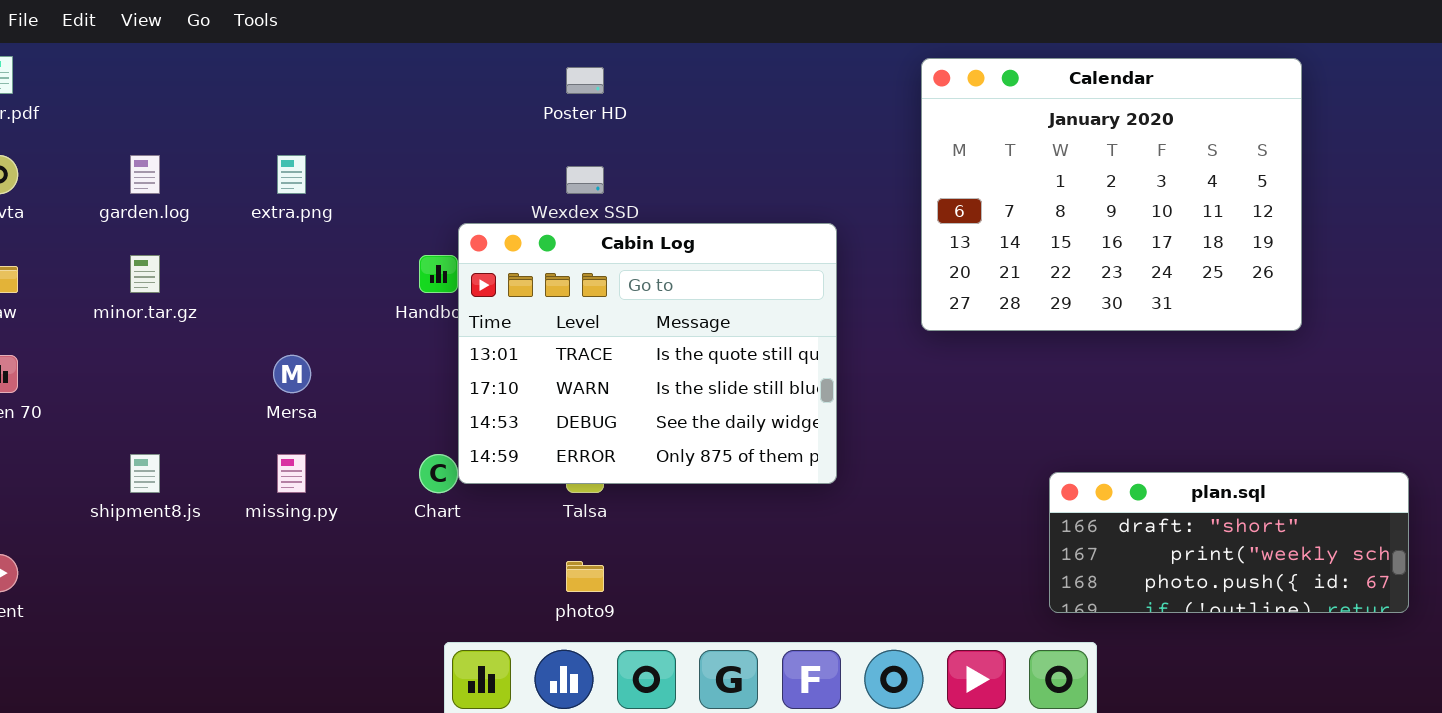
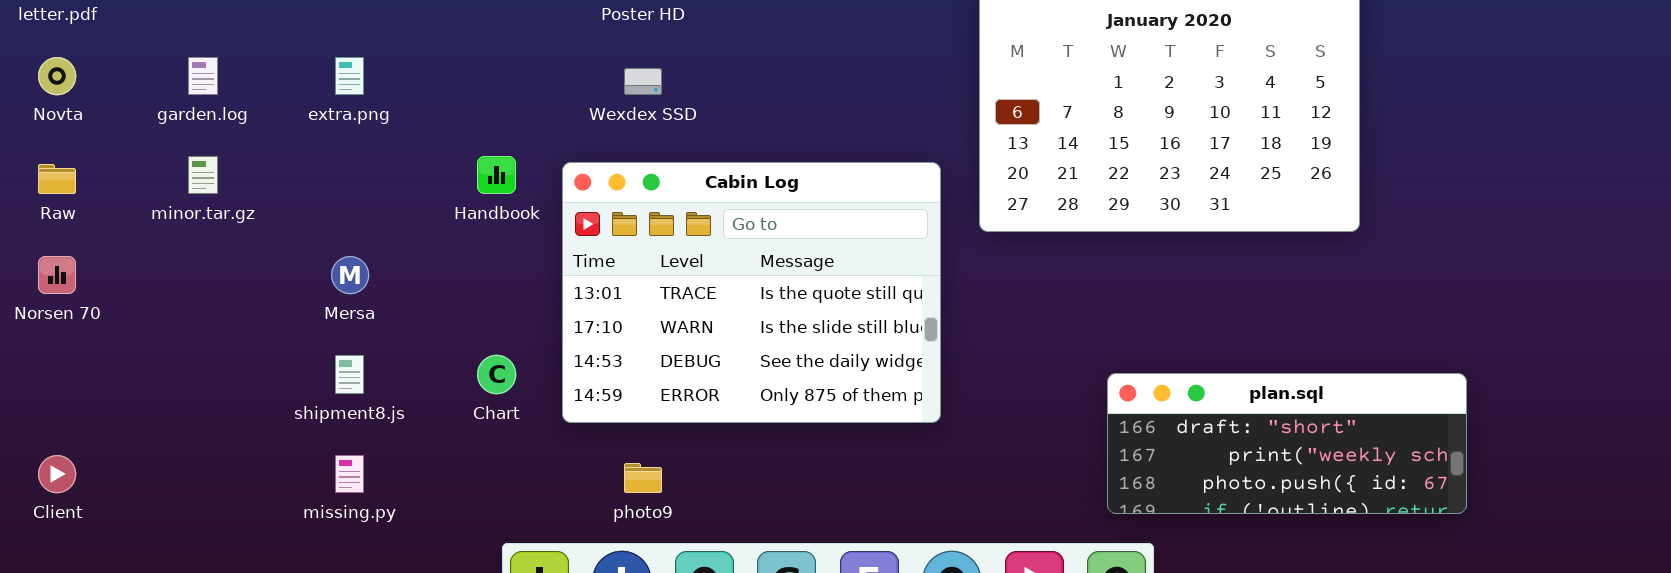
Cabin Log: [458,223,837,484] -> [562,162,941,423], moved
shipment8.js: [130,454,160,493] -> [335,355,364,394], moved
missing.py: [277,454,306,493] -> [335,455,364,493], moved

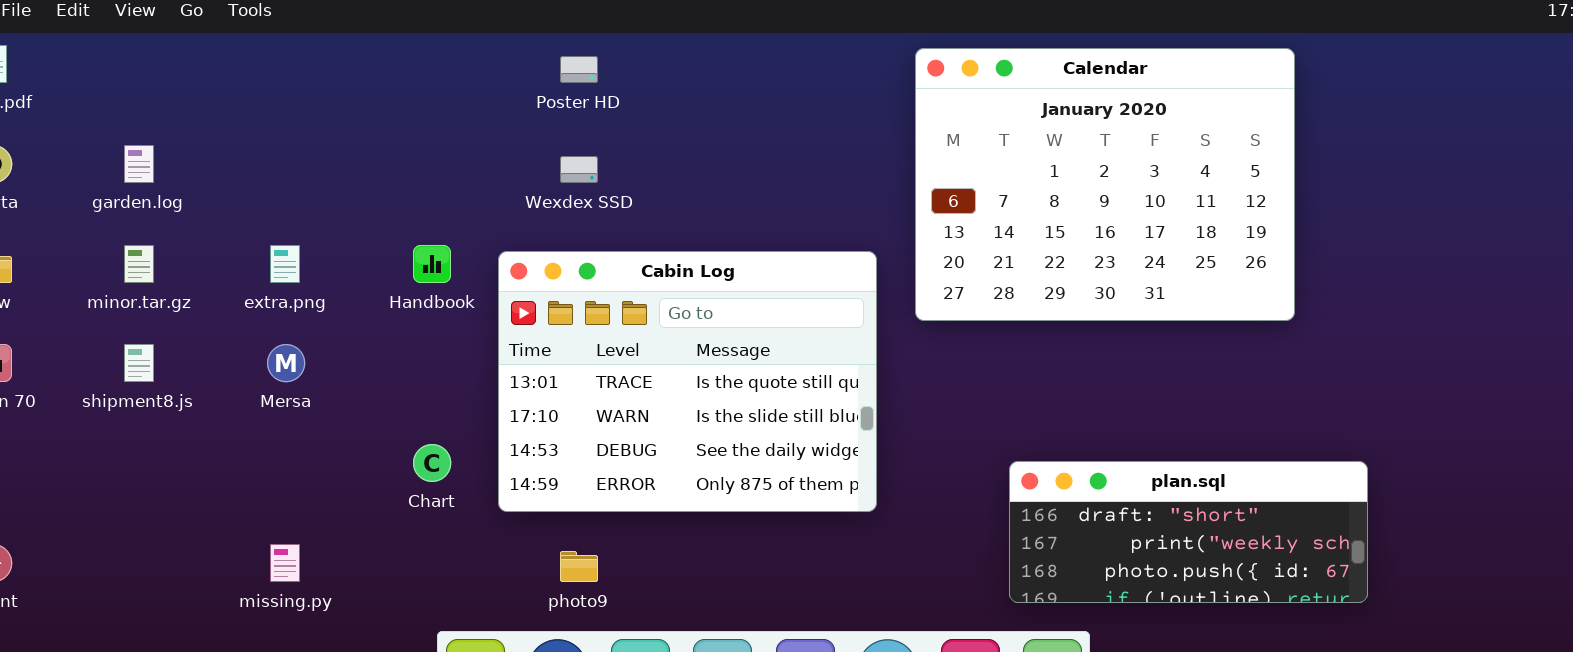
extra.png: [335,57,364,95] -> [270,245,300,283], moved
shipment8.js: [335,355,364,394] -> [124,344,154,382], moved
plan.sql: [1107,373,1467,514] -> [1009,461,1368,603], moved

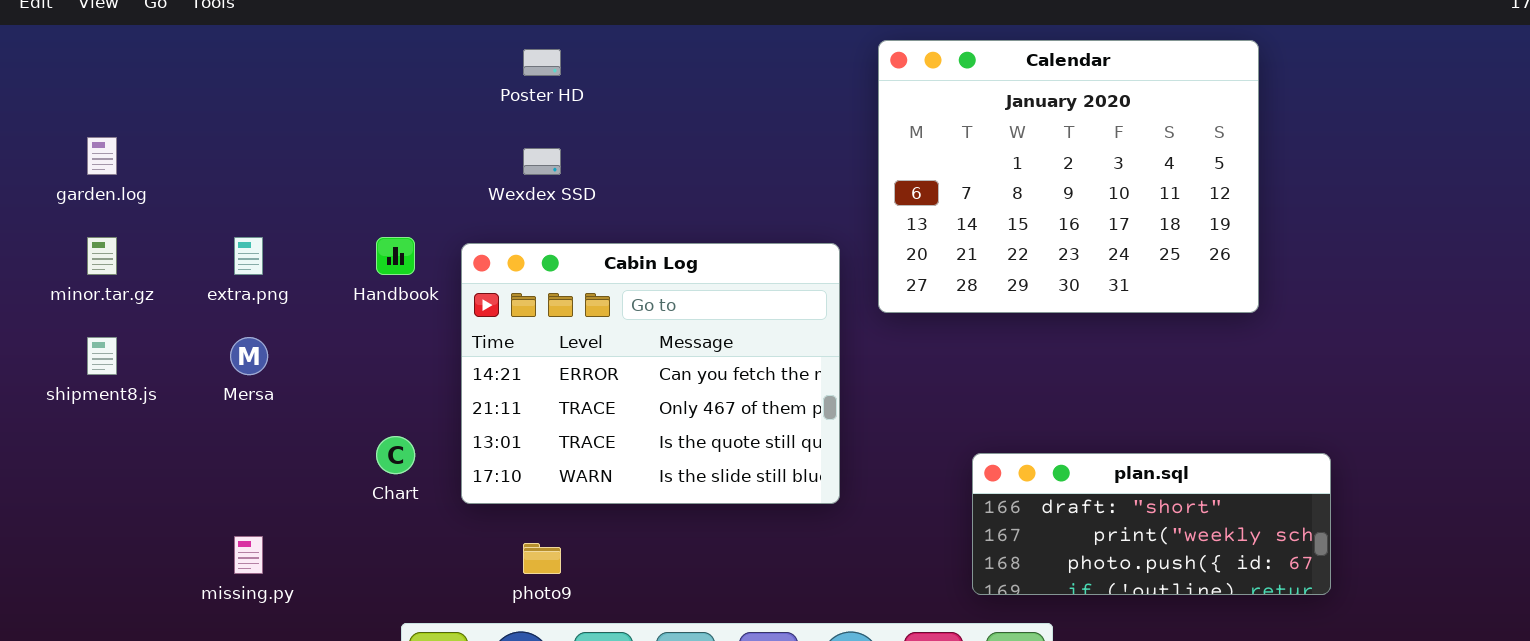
Cabin Log: [498,251,877,512] -> [461,243,840,504], scrolled up 2 rows

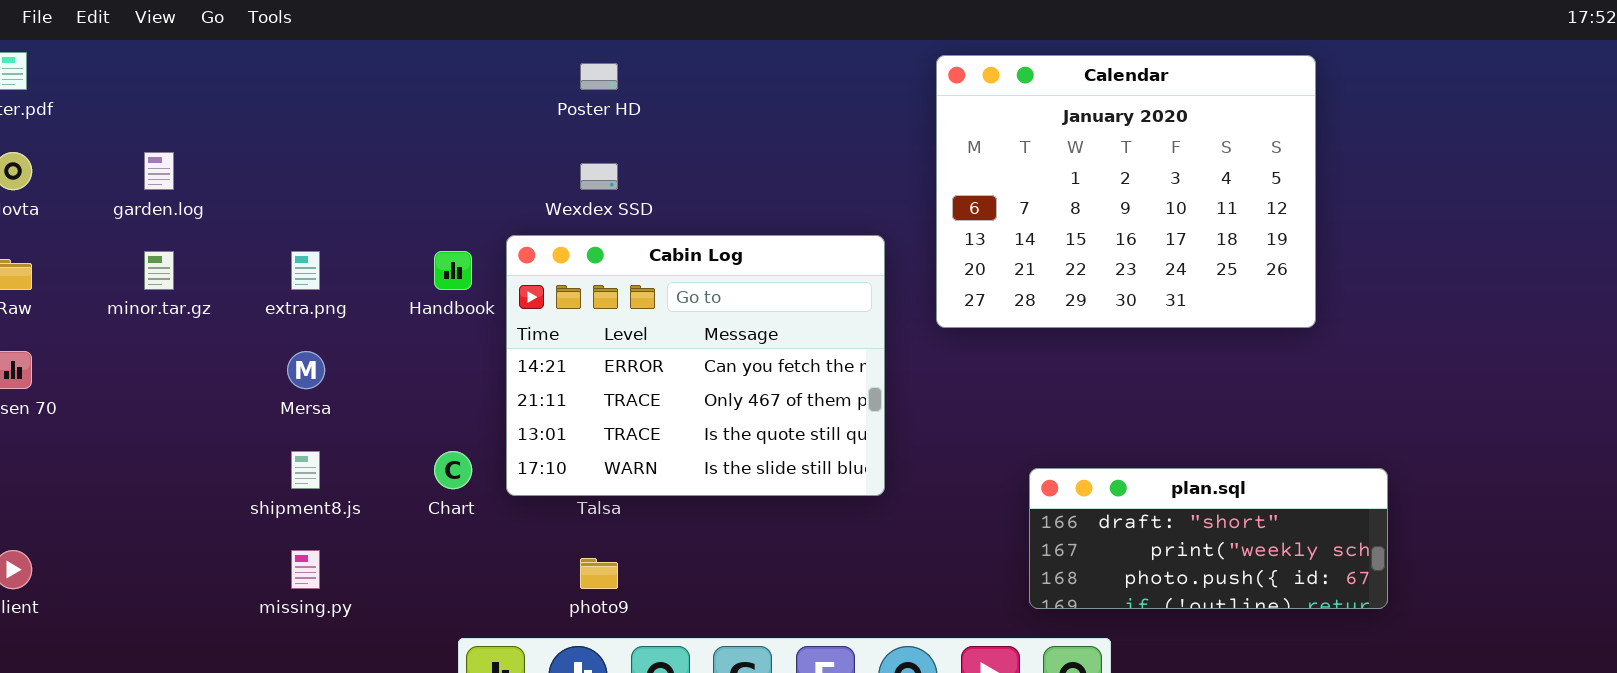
Cabin Log: [461,243,840,504] -> [506,235,885,496], moved
shipment8.js: [87,337,117,375] -> [291,451,320,489], moved

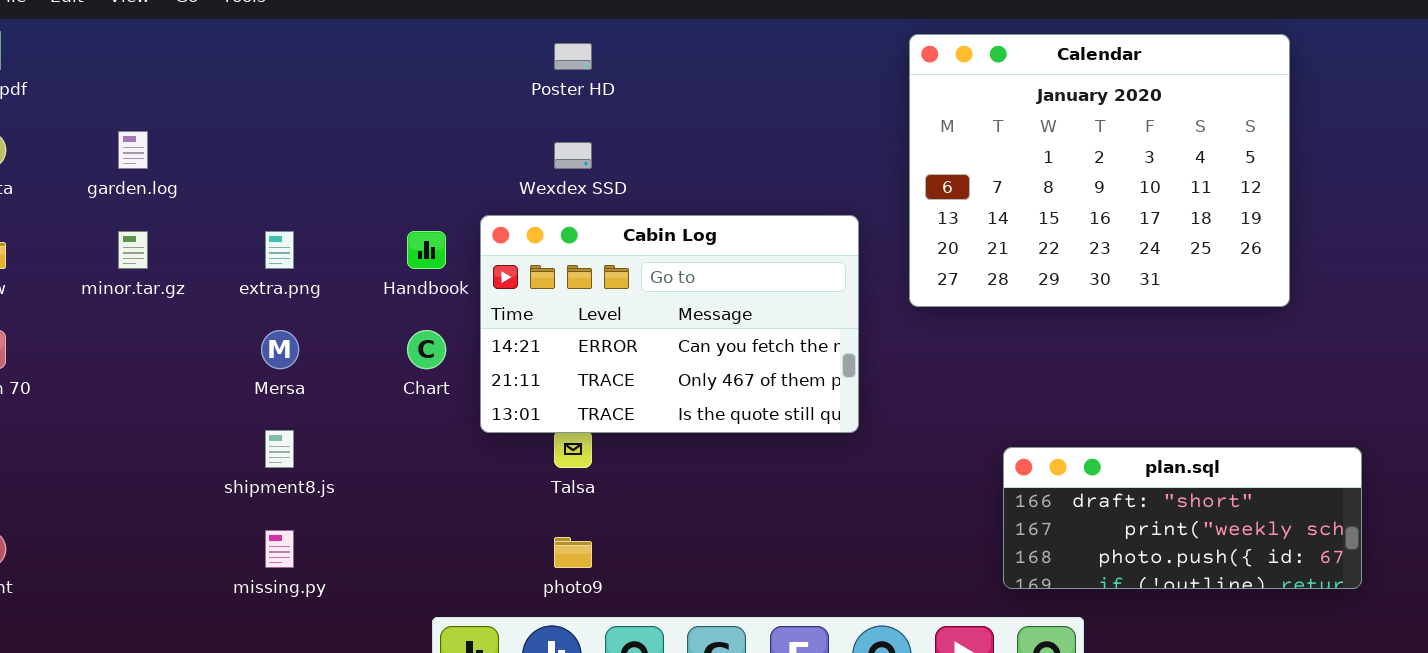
Cabin Log: [506,235,885,496] -> [480,215,859,433], resized
Chart: [434,451,472,489] -> [407,330,446,369], moved

